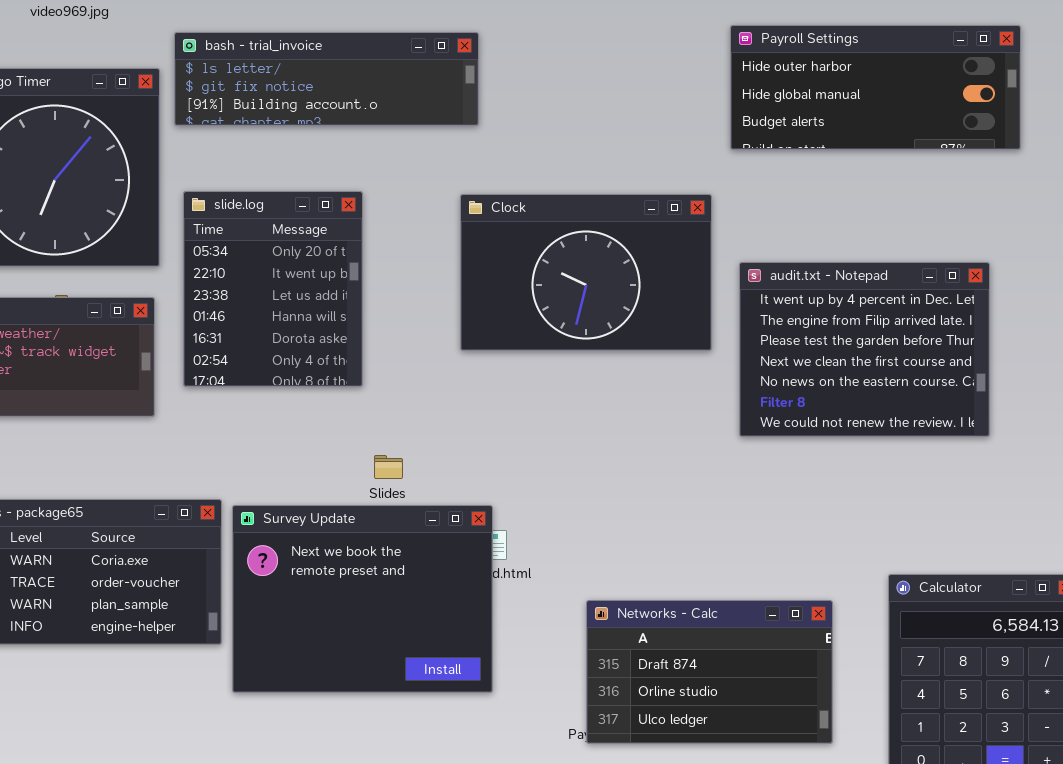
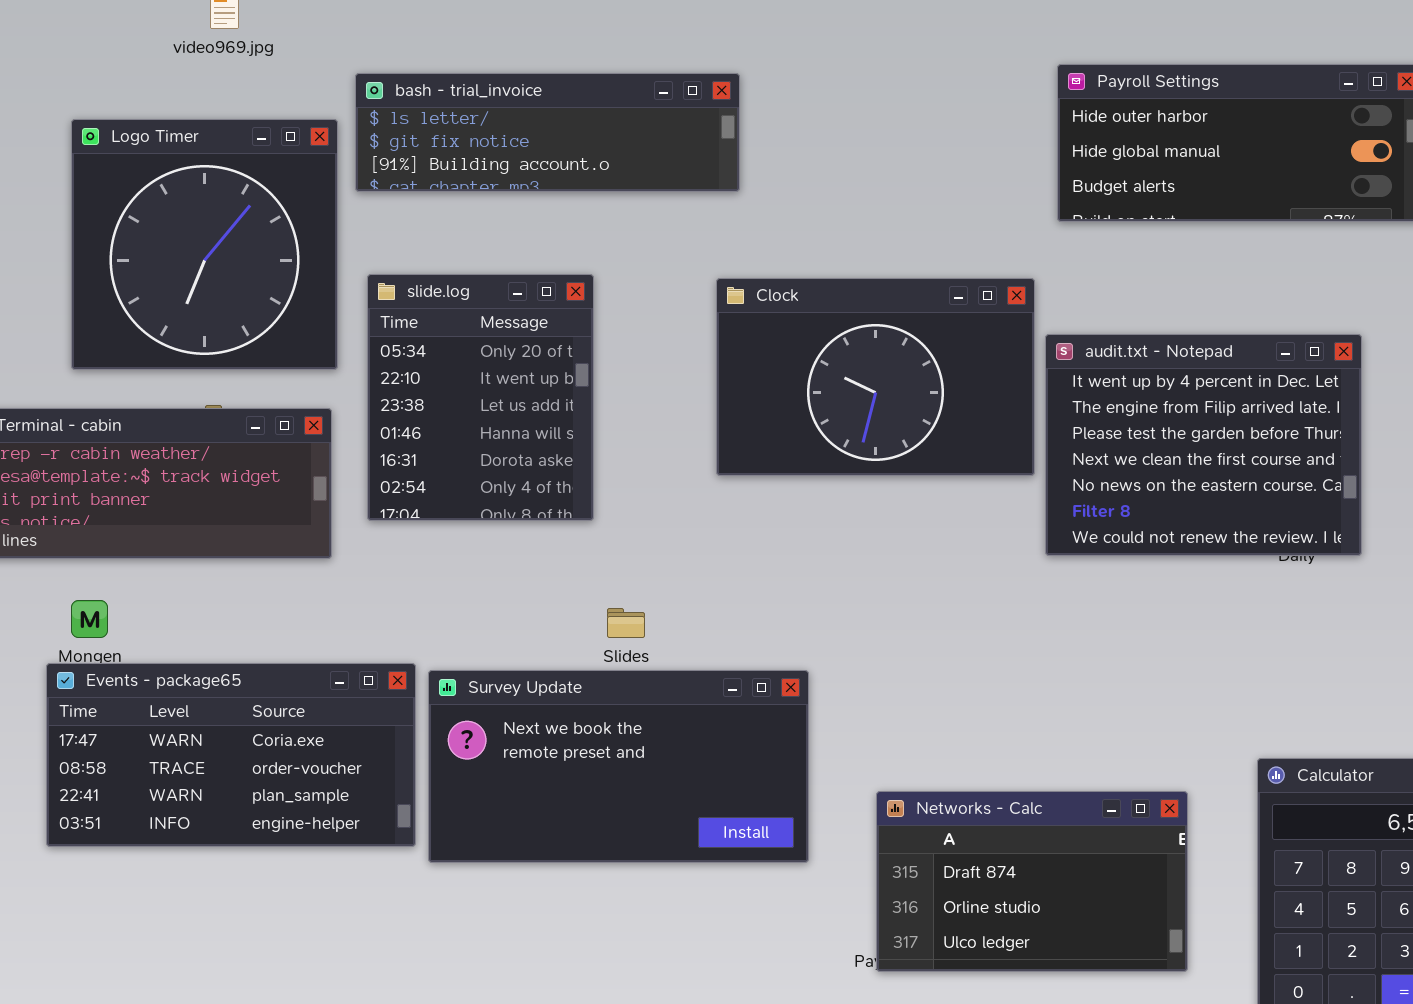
audit.txt - Notepad: [739,262,990,437] -> [1045,334,1362,556], moved
Survey Update: [232,505,493,693] -> [428,670,809,863], resized

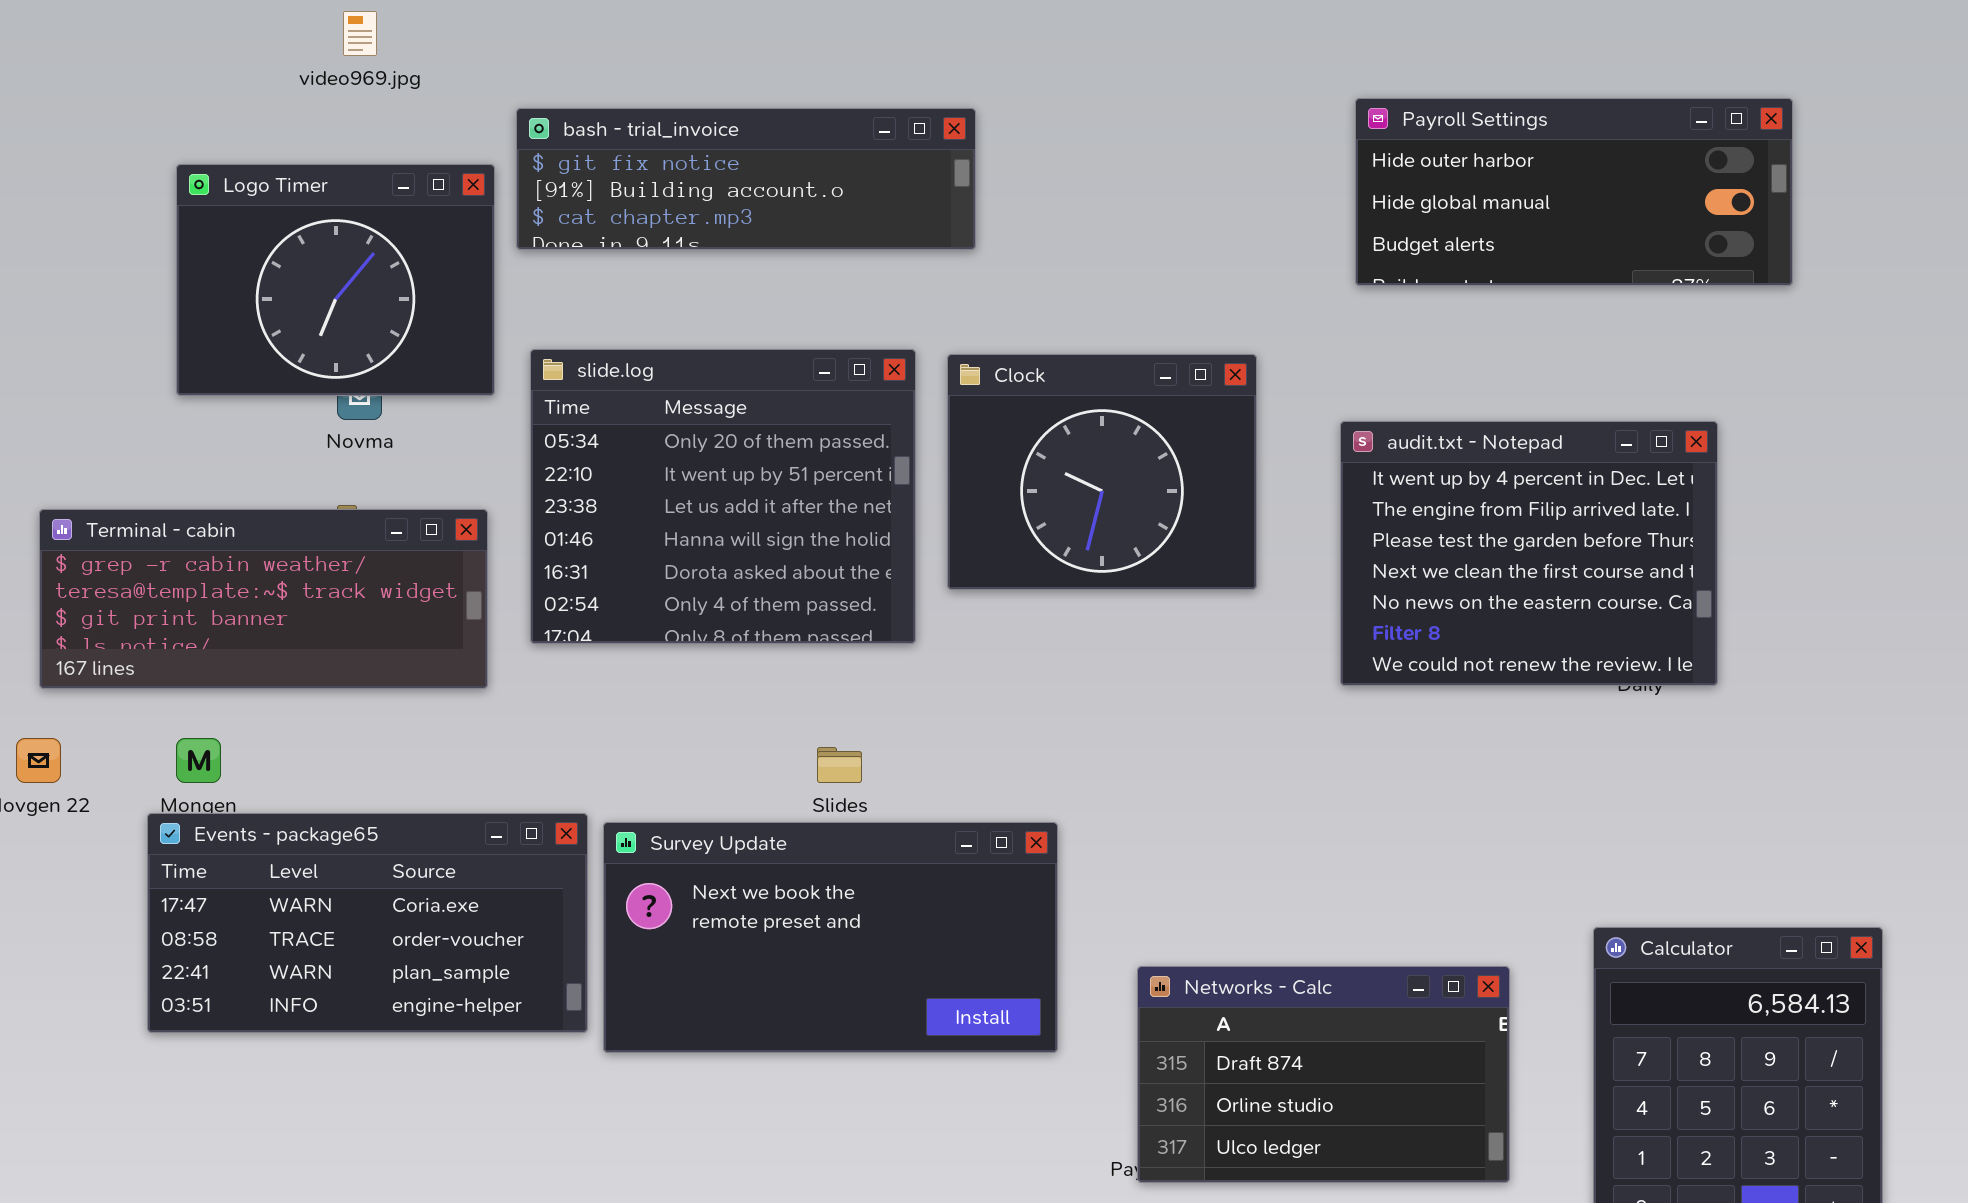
bash - trial_invoice: [355,73,740,192] -> [516,108,976,250], scrolled down 1 row
Logo Timer: [71,119,338,370] -> [176,164,495,396], resized
slide.log: [367,274,594,521] -> [530,349,916,644], resized
Clock: [716,278,1035,476] -> [947,354,1257,590], resized

